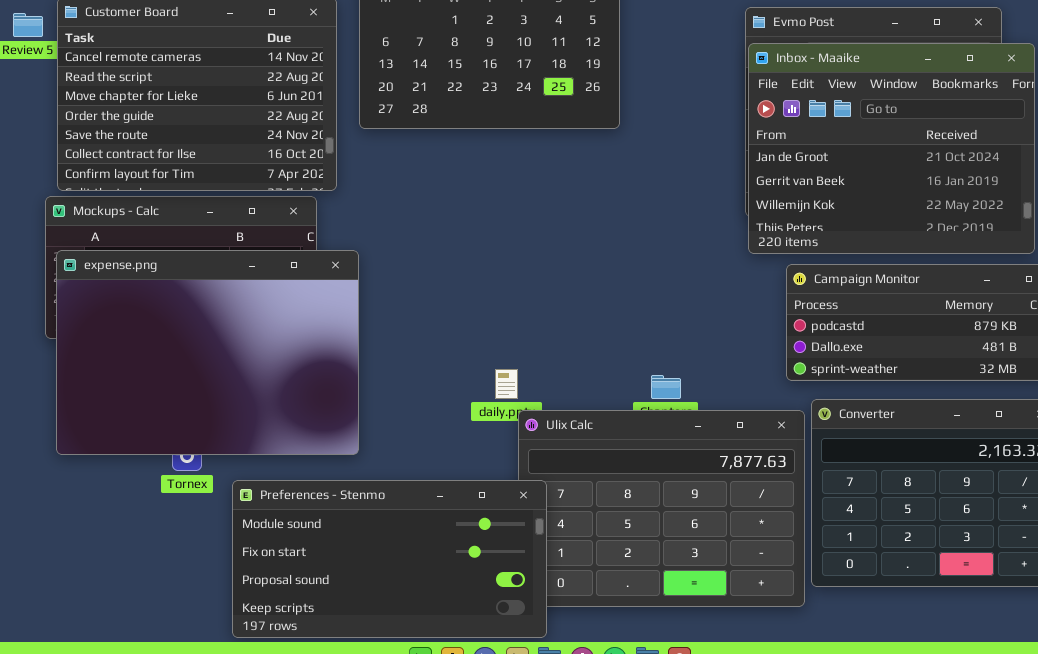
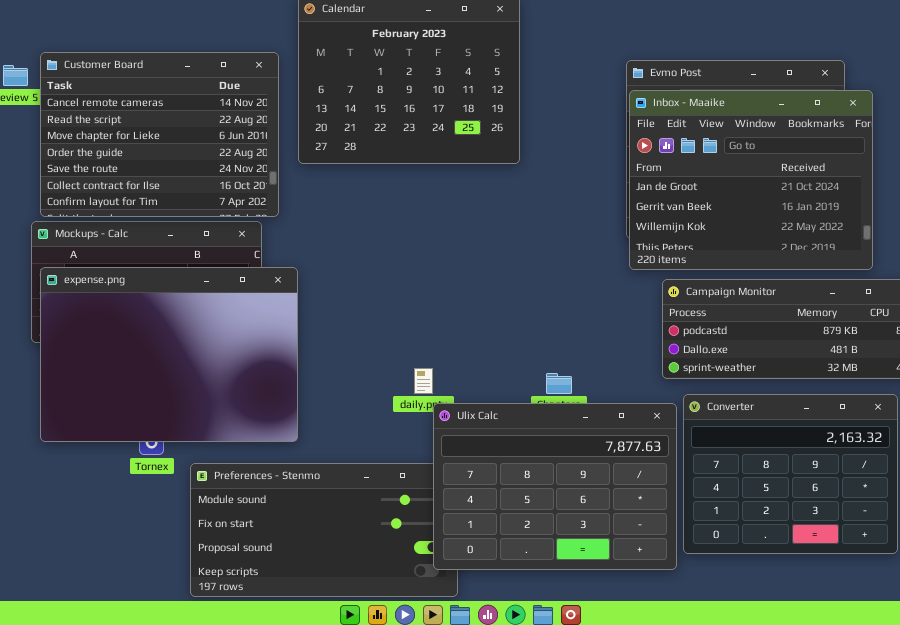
Ulix Calc: [518,410,805,607] -> [433,403,677,570], raised

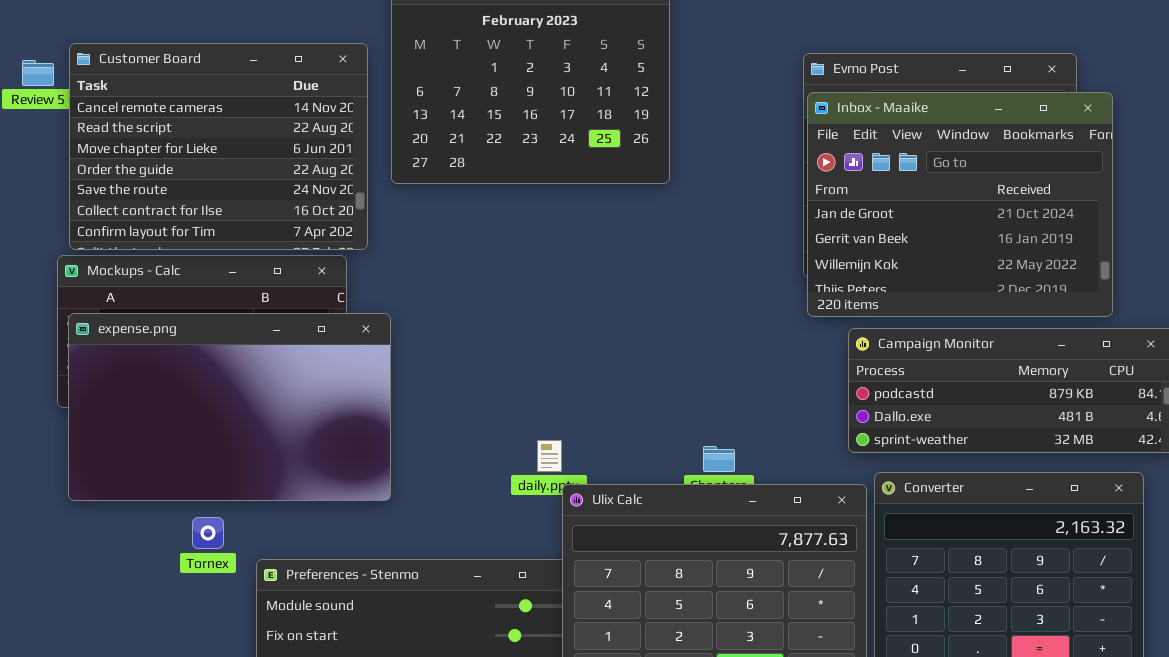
expense.png: [40,267,298,442] -> [68,313,391,501], resized

